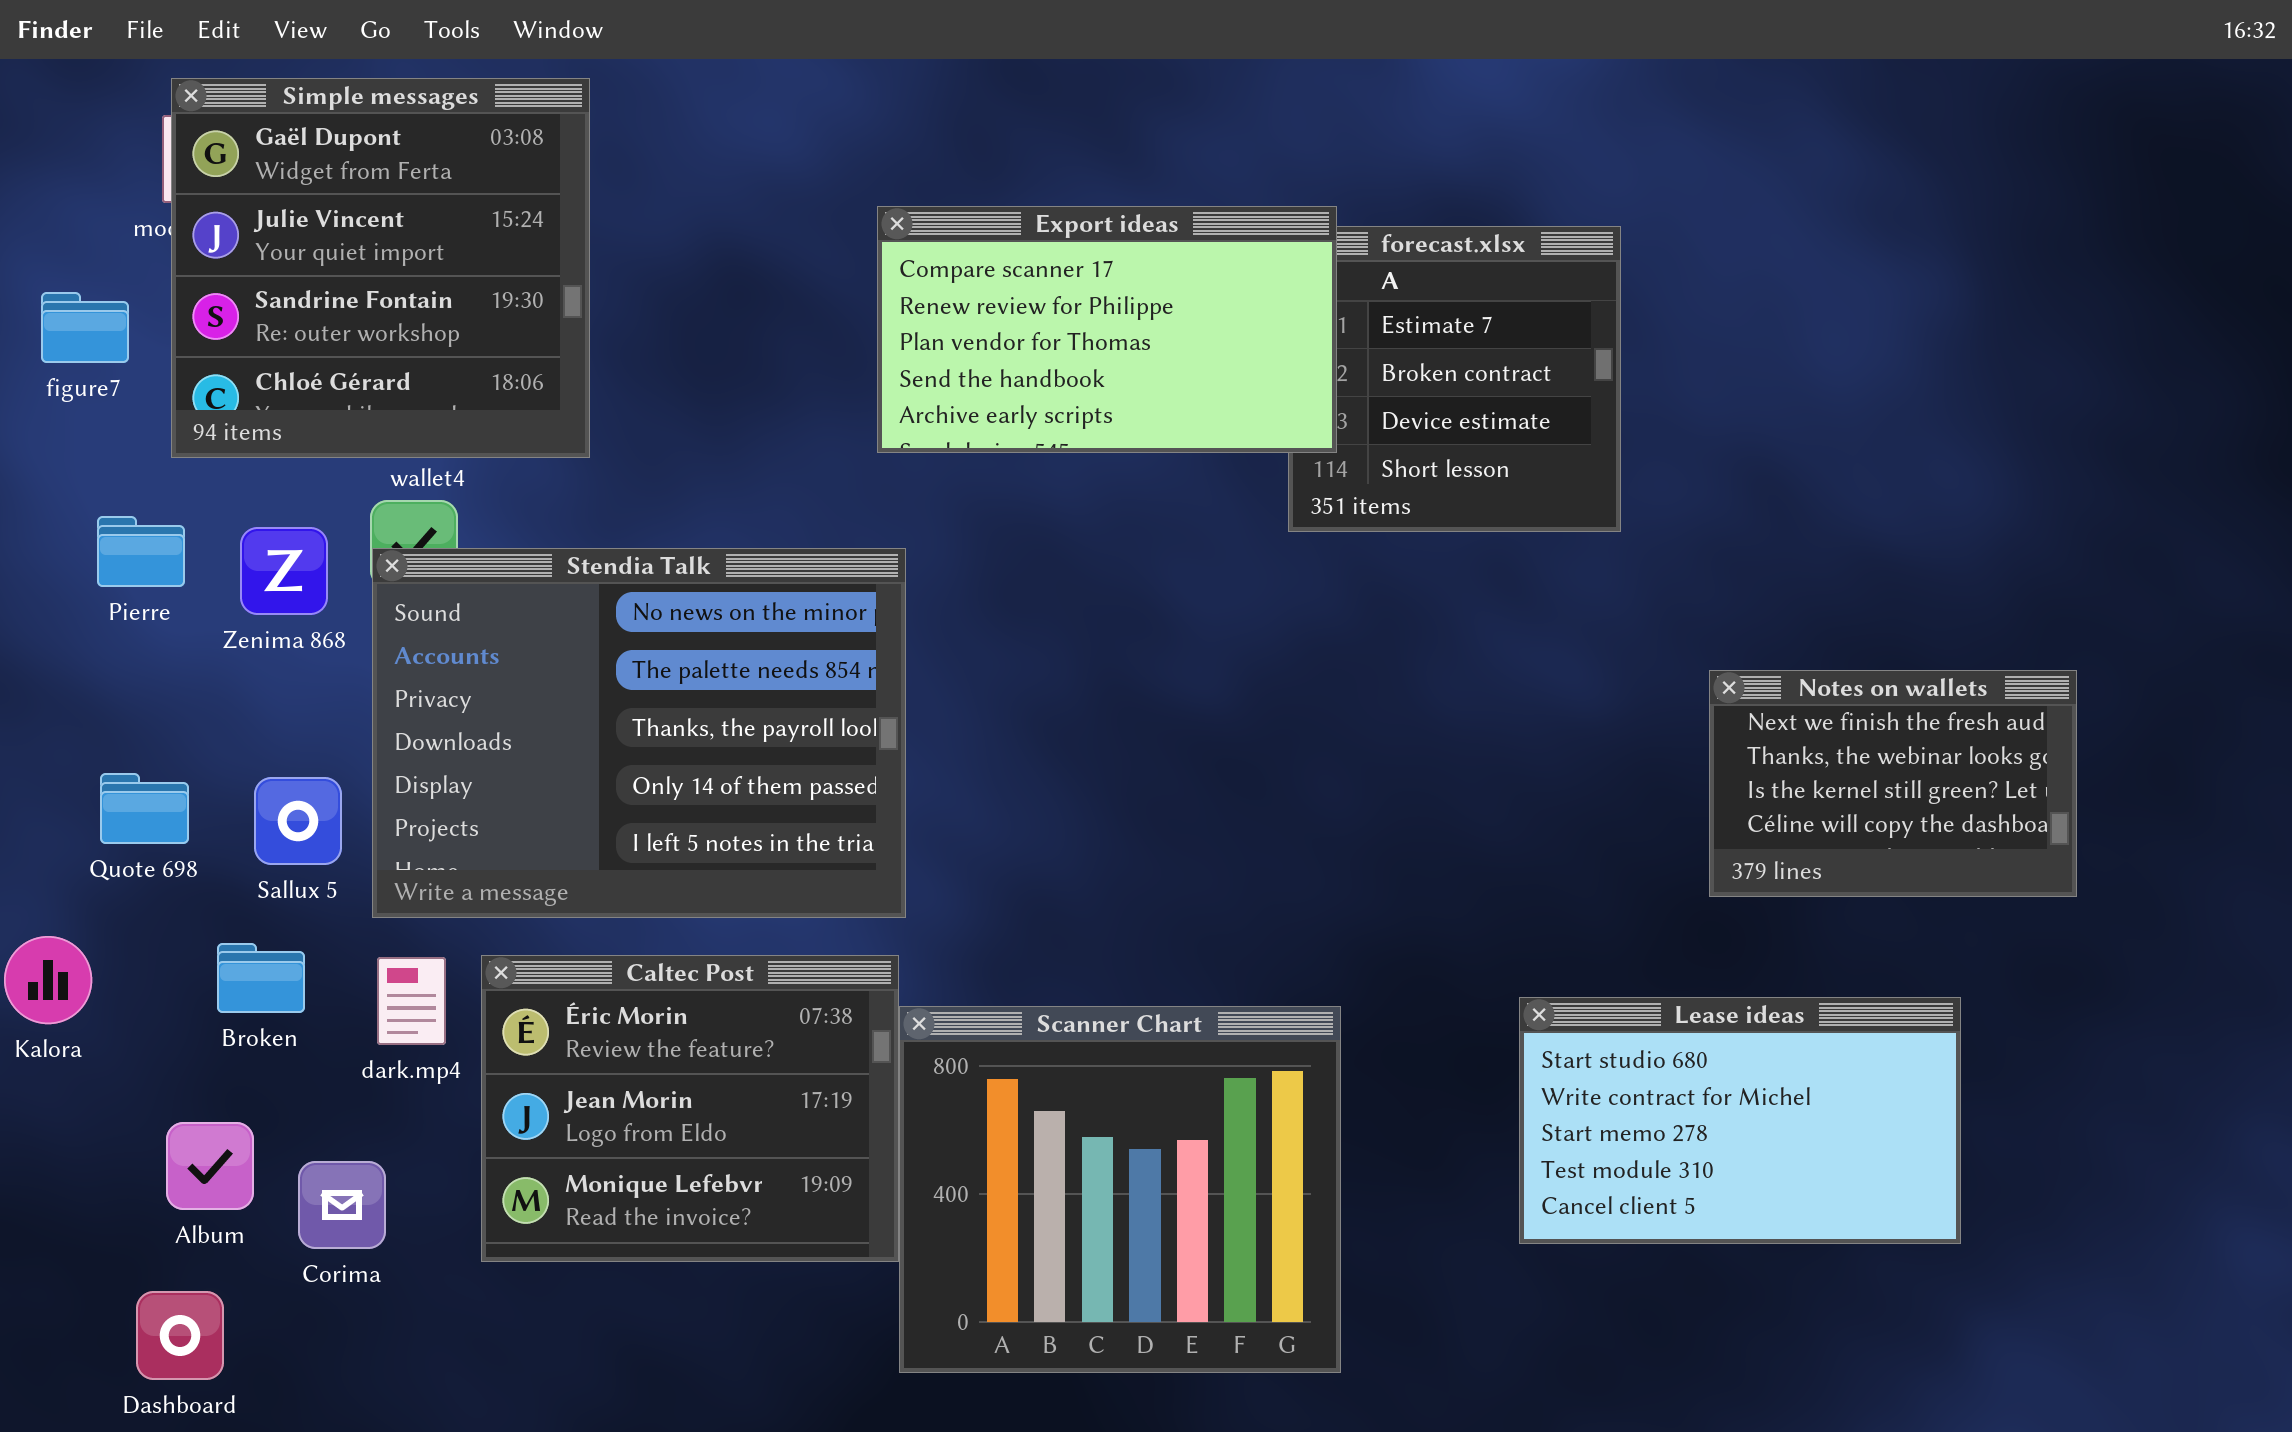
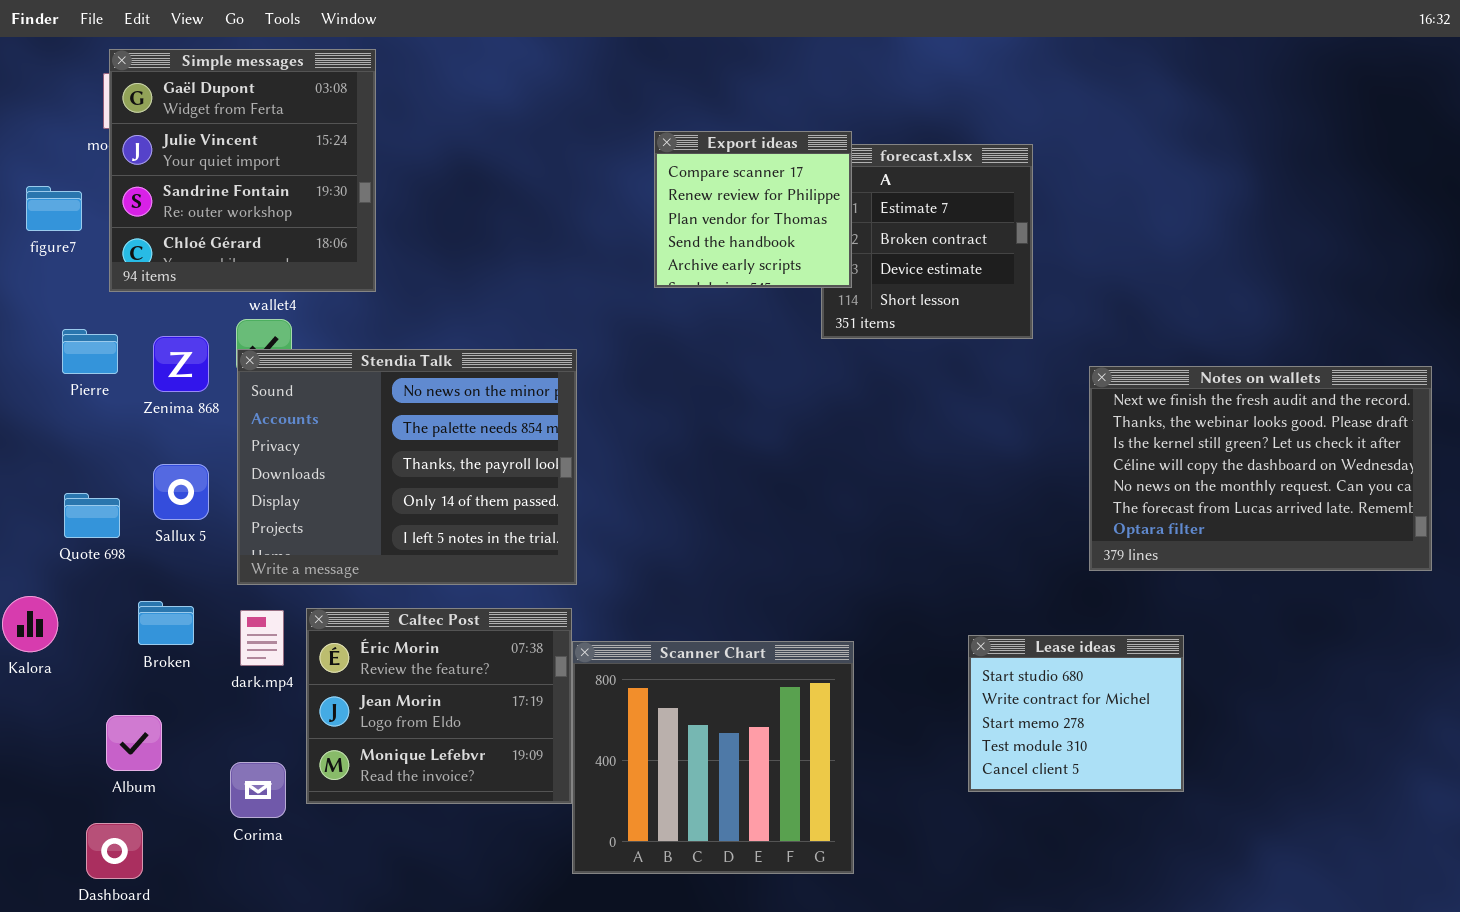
Export ideas: [877,206,1337,453] -> [654,131,852,288], resized
Notes on wallets: [1709,670,2077,897] -> [1089,366,1432,571], resized
Sallux 5: [254,777,342,865] -> [153,464,209,520], moved
Lease ideas: [1519,997,1961,1244] -> [968,635,1184,792], resized
Corima: [298,1161,386,1249] -> [230,762,286,818], moved

